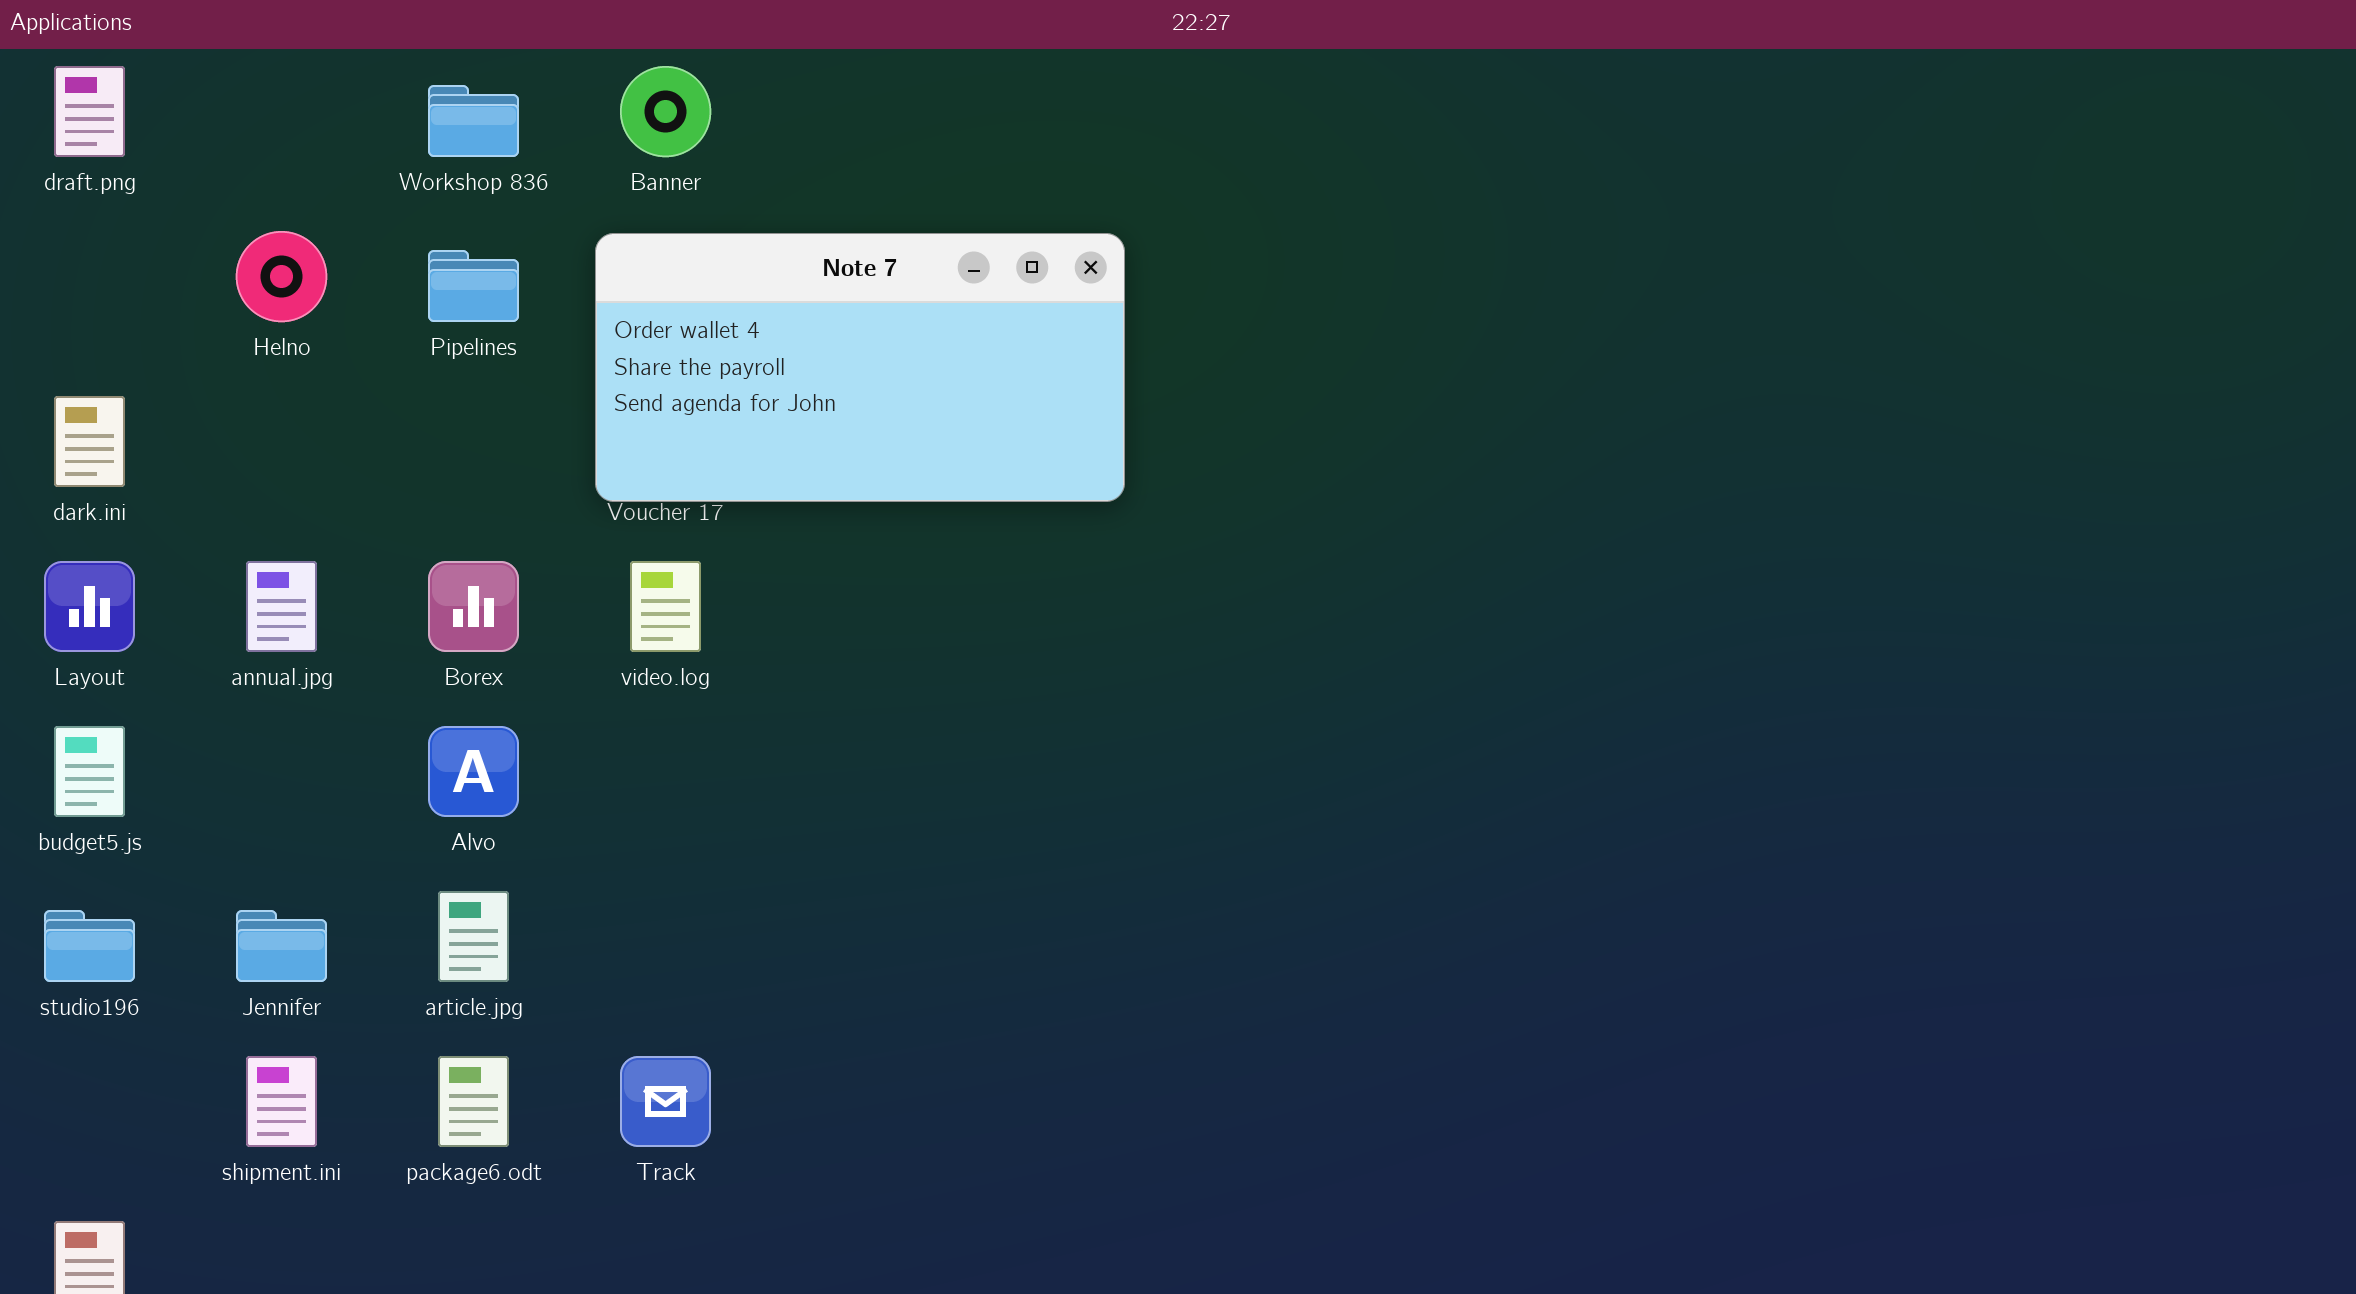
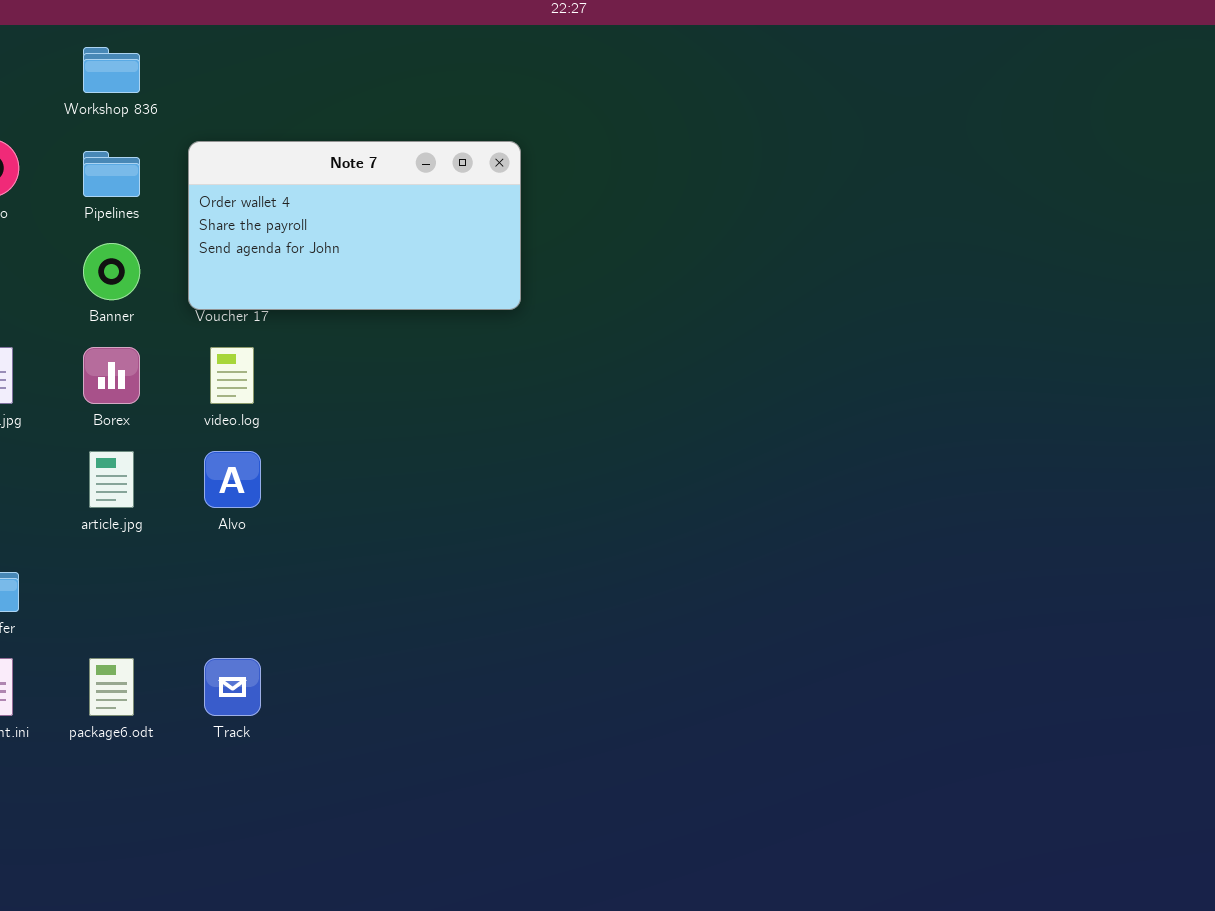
Banner: [620,66,711,157] -> [83,243,140,300], moved
Alvo: [428,726,519,817] -> [204,451,261,508], moved
article.jpg: [438,891,509,982] -> [89,451,134,508], moved

